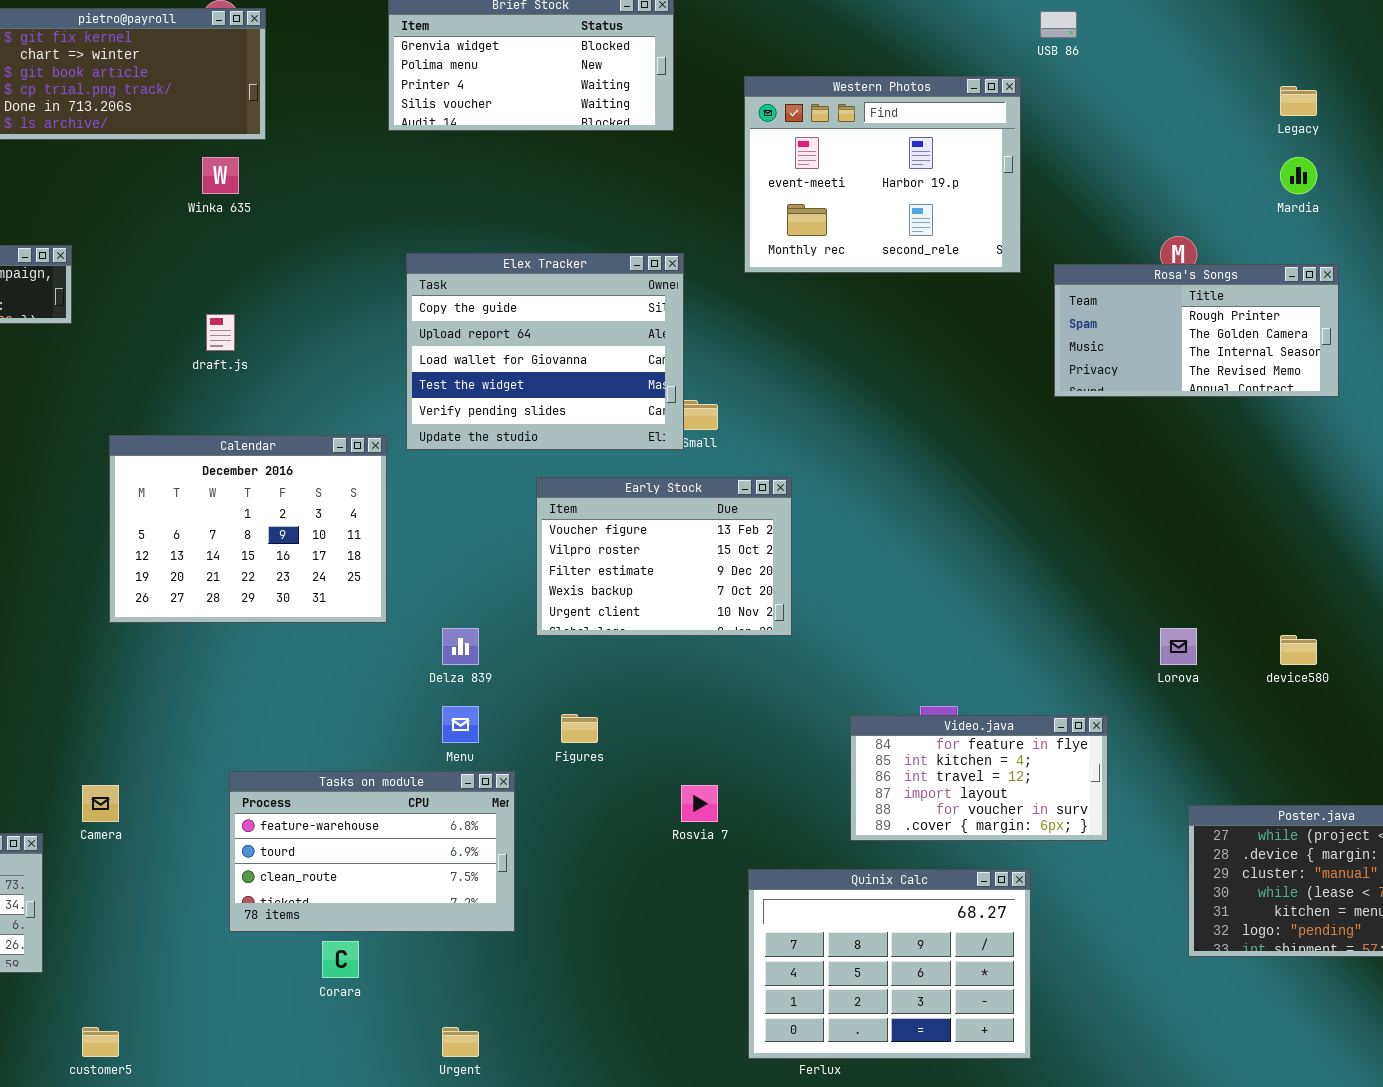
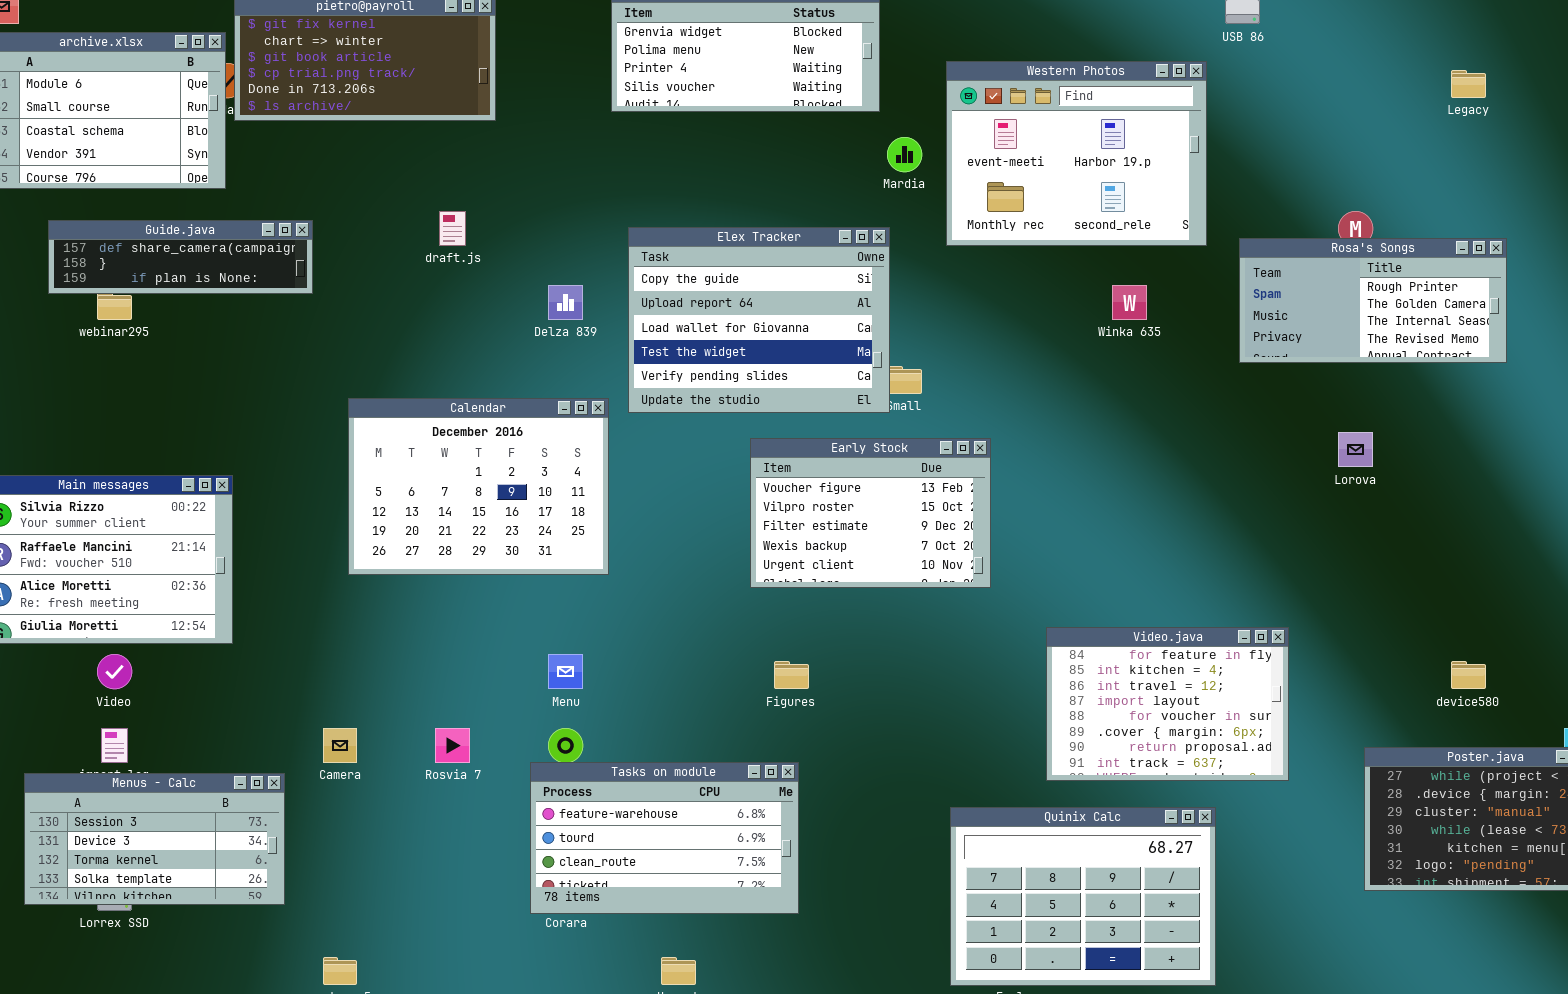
Winka 635: [202,157,239,194] -> [1112,285,1147,320], moved
Mardia: [1280,157,1317,194] -> [887,137,922,172], moved
draft.js: [206,314,235,351] -> [439,211,466,246], moved
Delza 839: [442,628,479,665] -> [548,285,583,320], moved
Lorova: [1160,628,1197,665] -> [1338,432,1373,467], moved
device580: [1280,635,1317,665] -> [1451,661,1486,689], moved
Menu: [442,706,479,743] -> [548,654,583,689], moved
Video.java: [850,715,1108,841] -> [1046,627,1289,781], resized
Tasks on module: [229,771,515,932] -> [530,762,799,914], moved
Rosvia 7: [681,785,718,822] -> [435,728,470,763], moved

